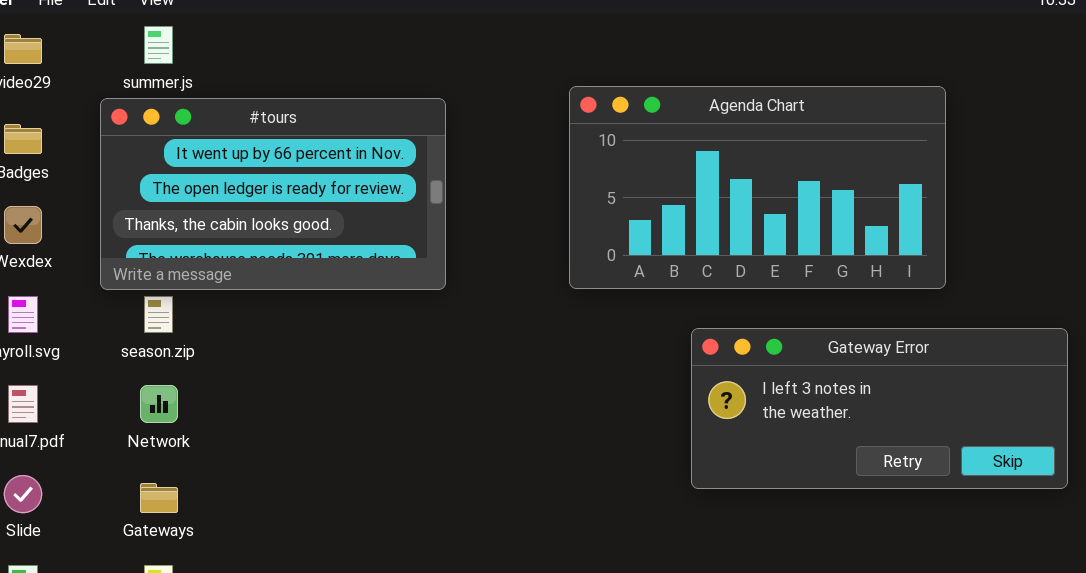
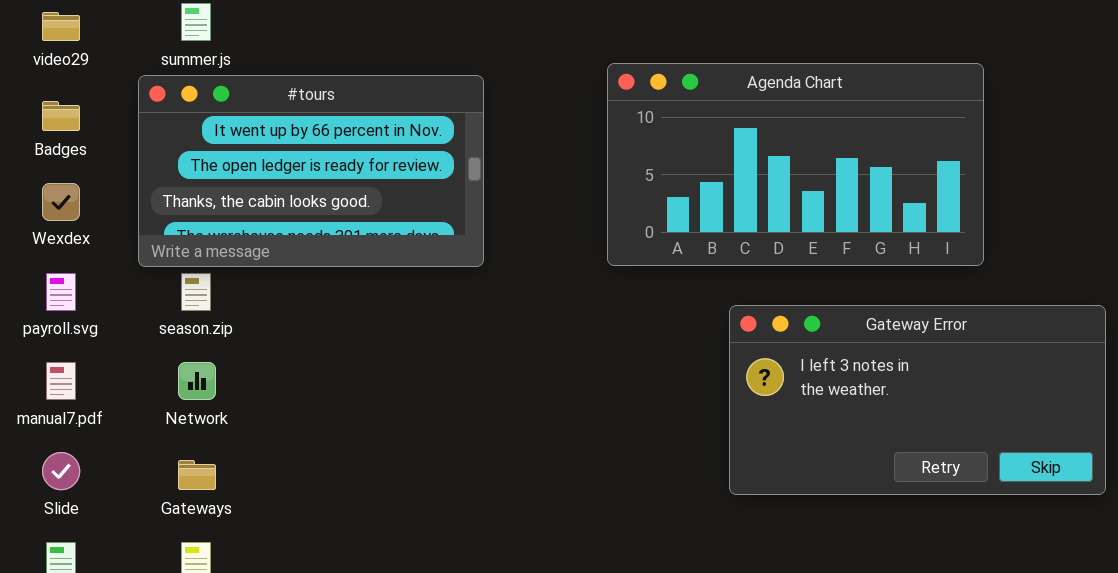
Gateway Error: [691,328,1068,489] -> [729,305,1106,495], resized

